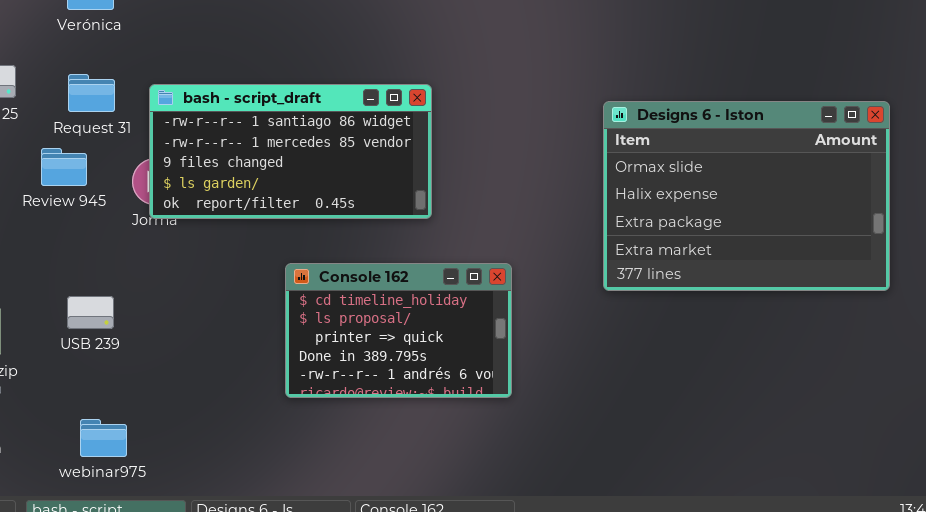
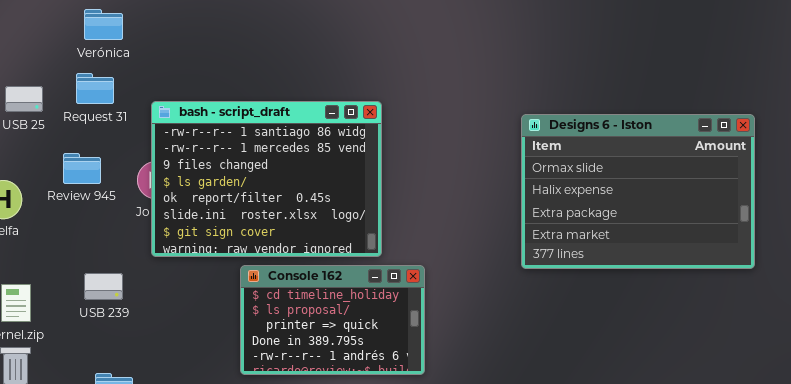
Request 31: [68,74,115,112] -> [76,73,114,104], moved
bash - script_draft: [149,84,432,219] -> [151,101,382,257], resized
Console 162: [285,263,512,398] -> [240,265,425,375], moved

